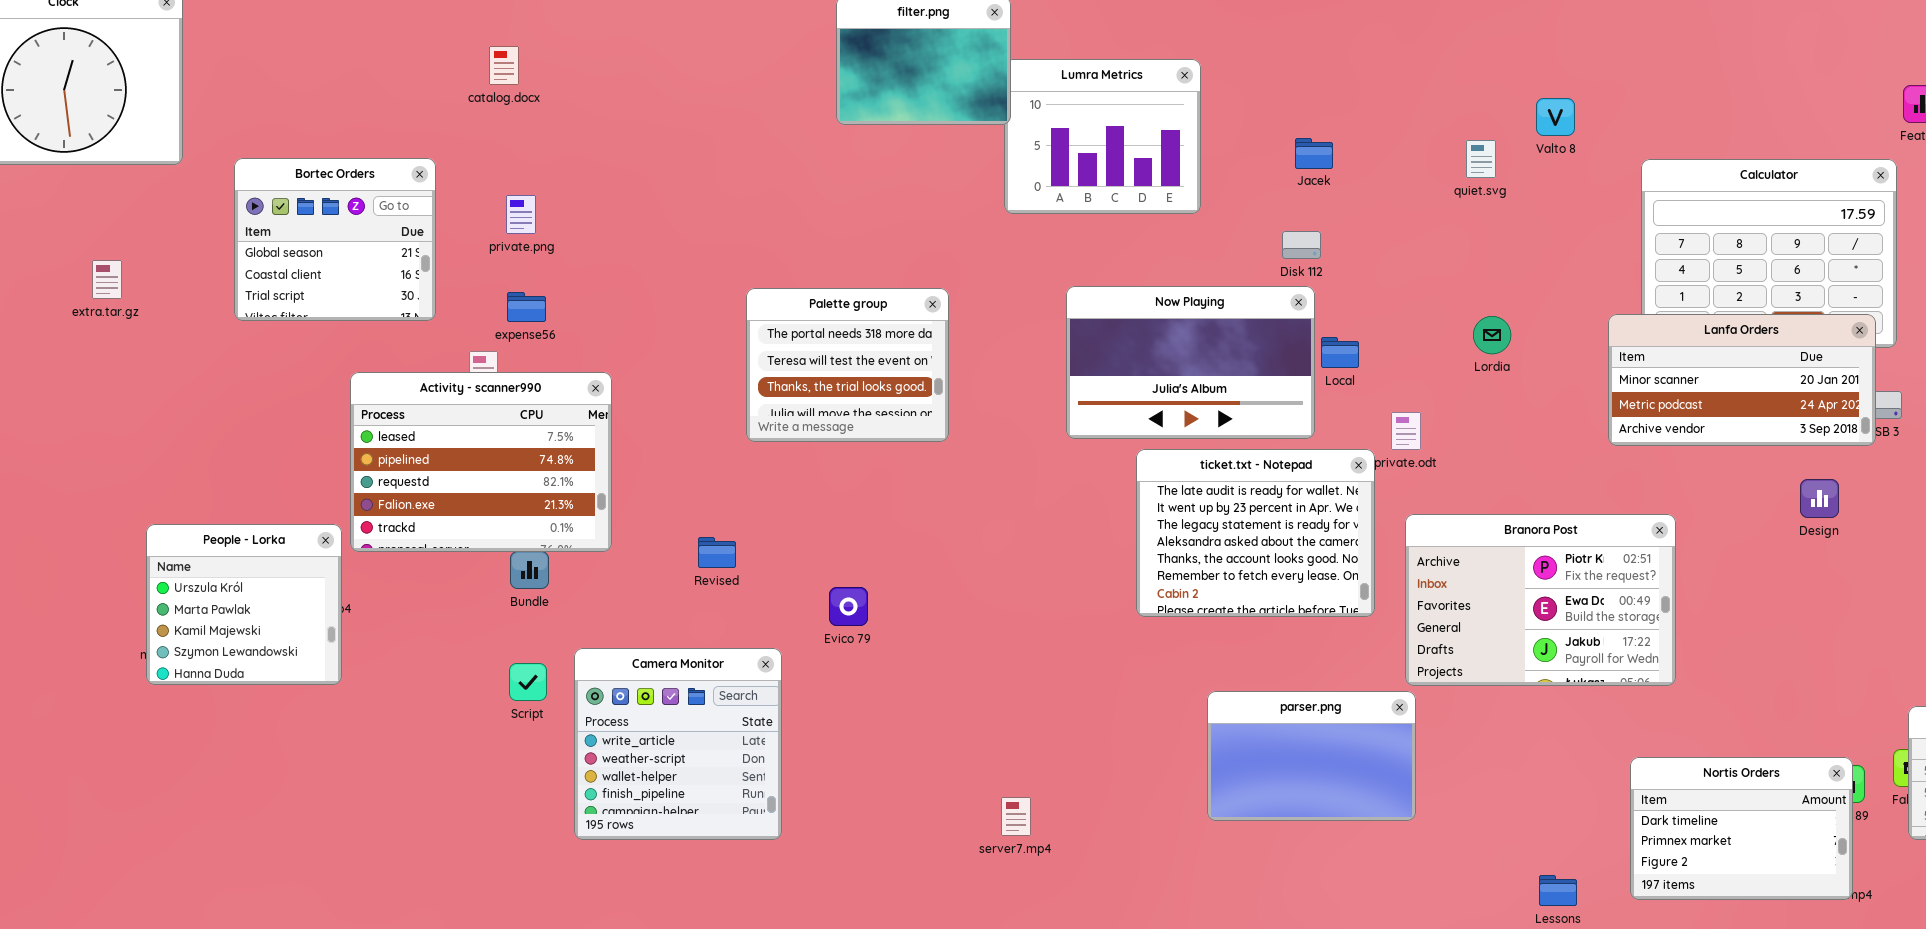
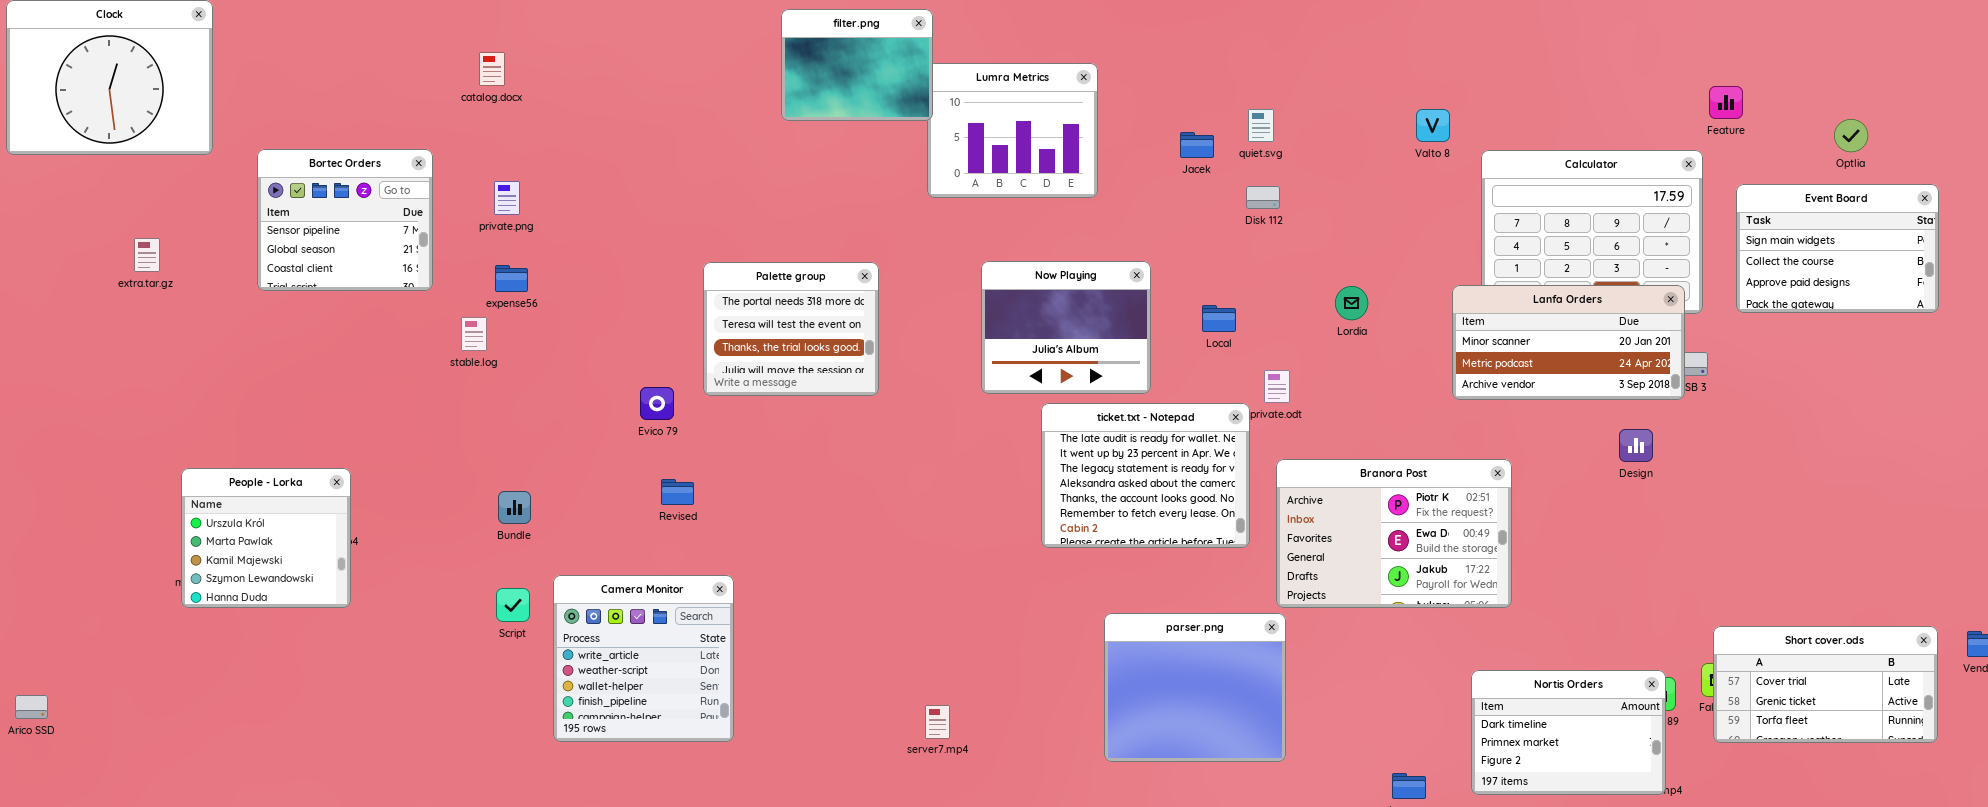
Valto 8: [1536,98,1575,136] -> [1416,109,1450,142], moved
quiet.svg: [1466,140,1496,178] -> [1248,109,1274,142], moved
Bortec Orders: [234,158,436,321] -> [257,149,433,291], scrolled up 1 row
Disk 112: [1282,231,1321,259] -> [1246,186,1280,209], moved
Now Playing: [1066,286,1315,439] -> [981,261,1151,394], resized
Activity - scanner990: [350,372,612,552] -> none, closed
Evico 79: [829,587,868,626] -> [640,387,674,420], moved
parser.png: [1207,691,1416,821] -> [1104,613,1286,762], resized

